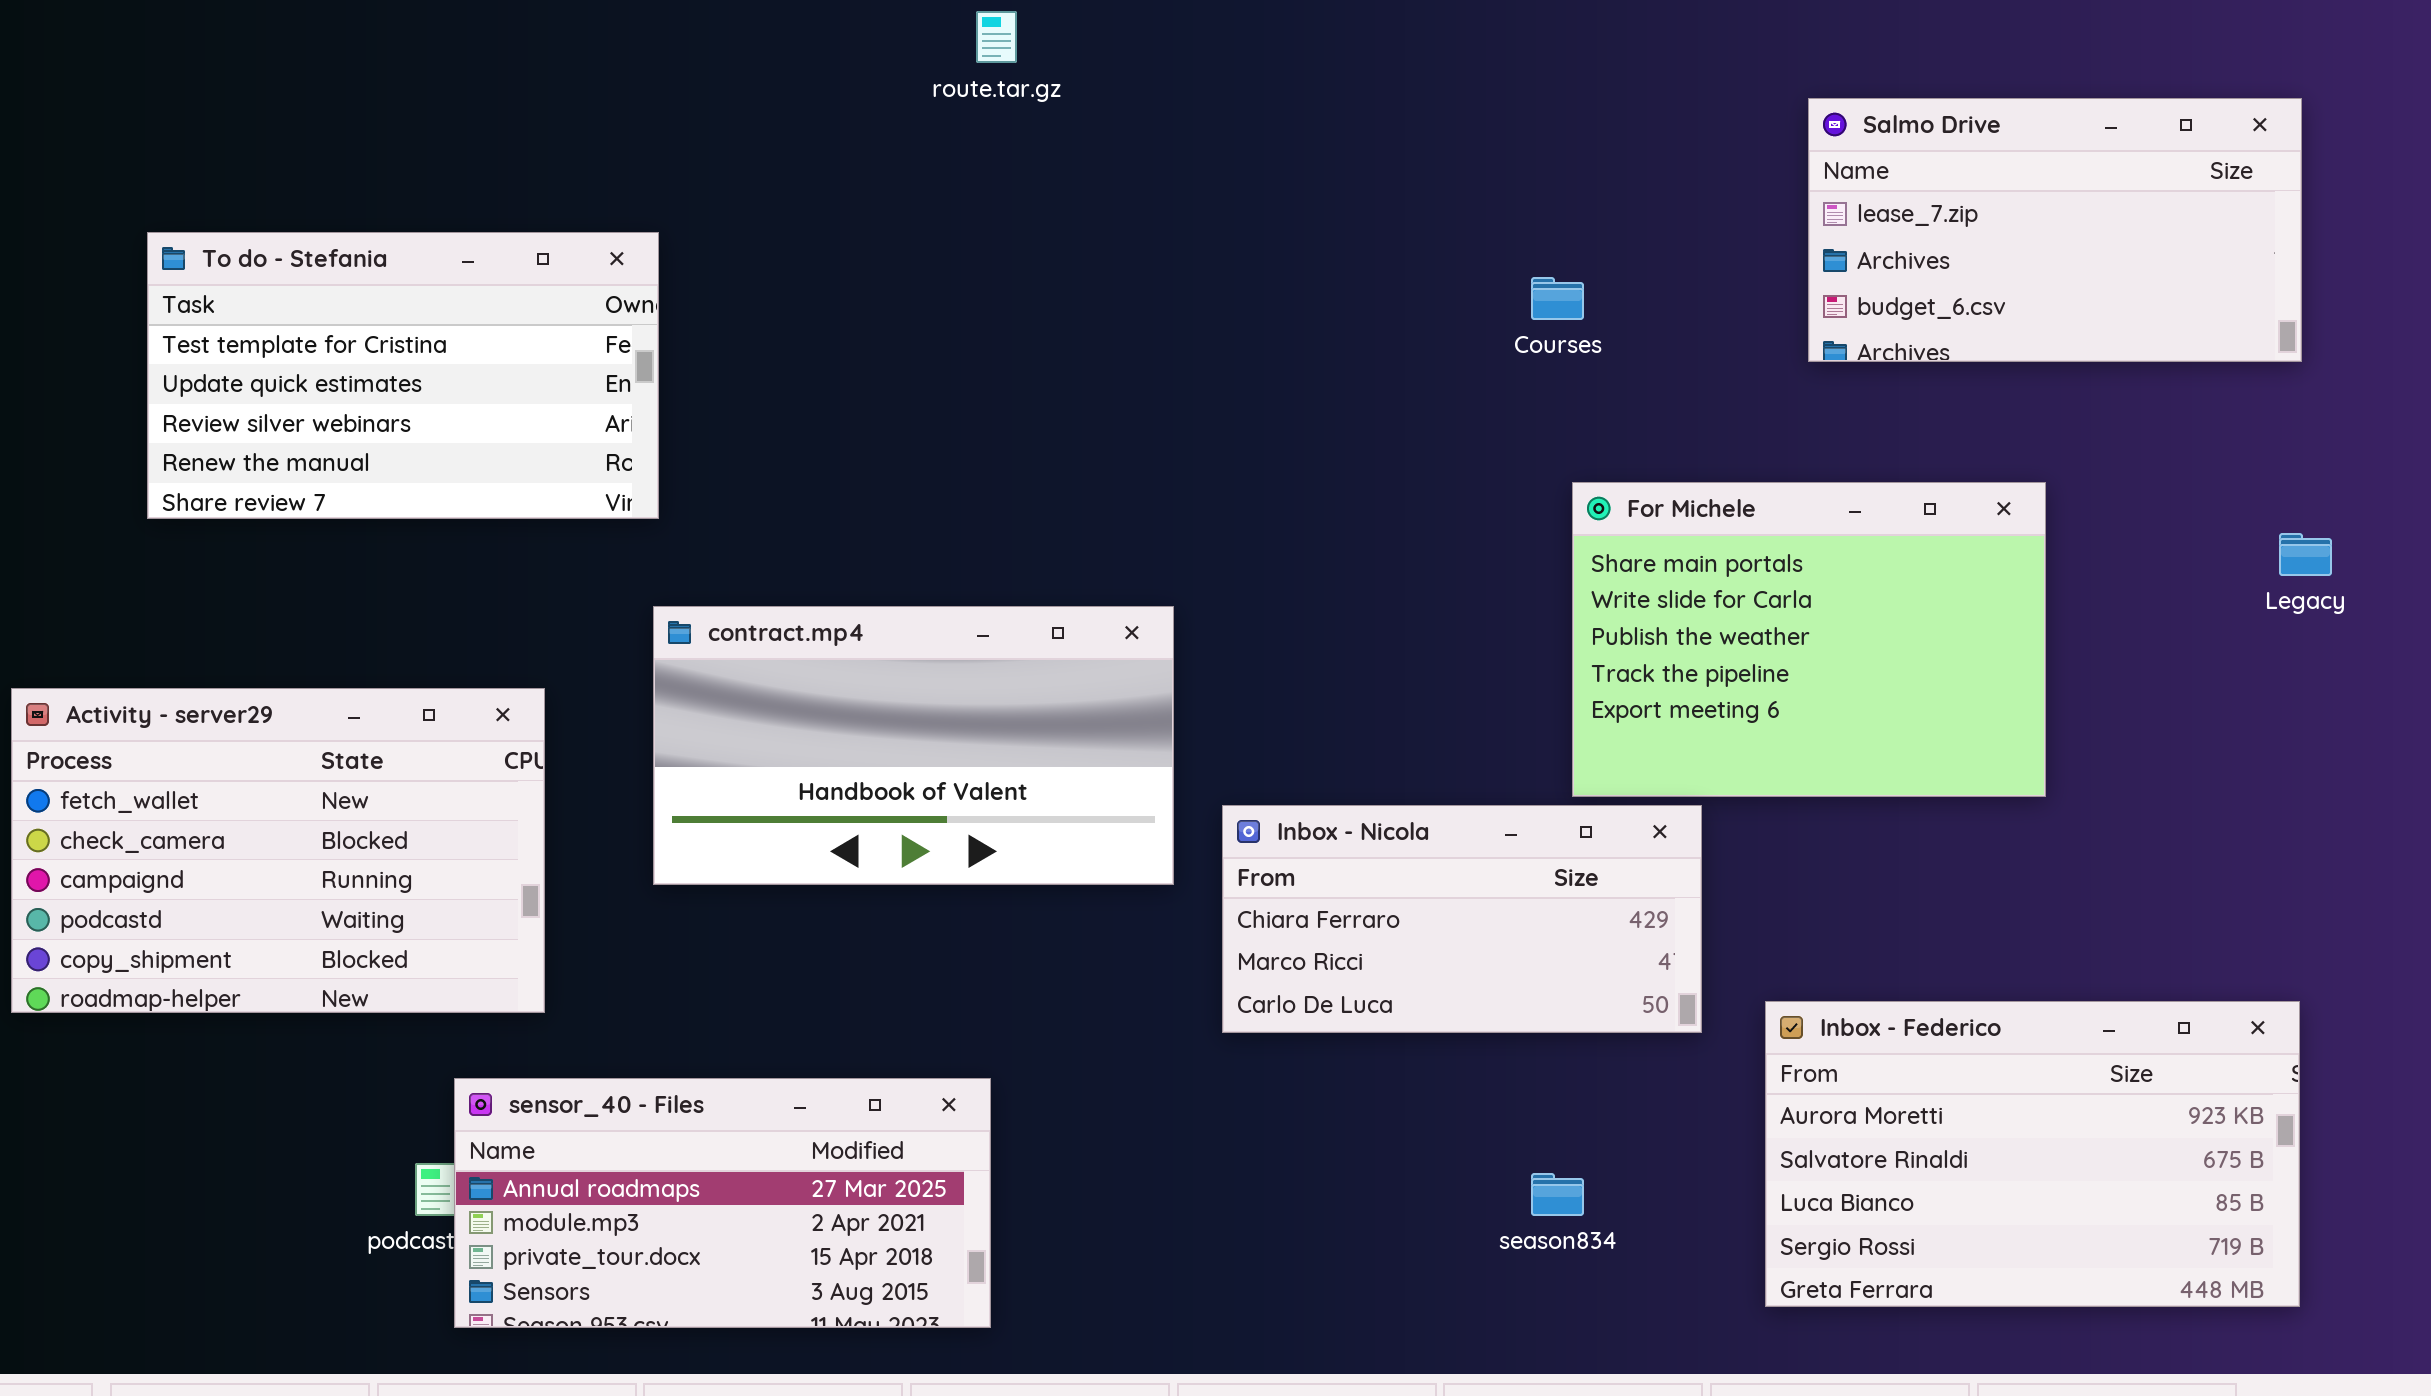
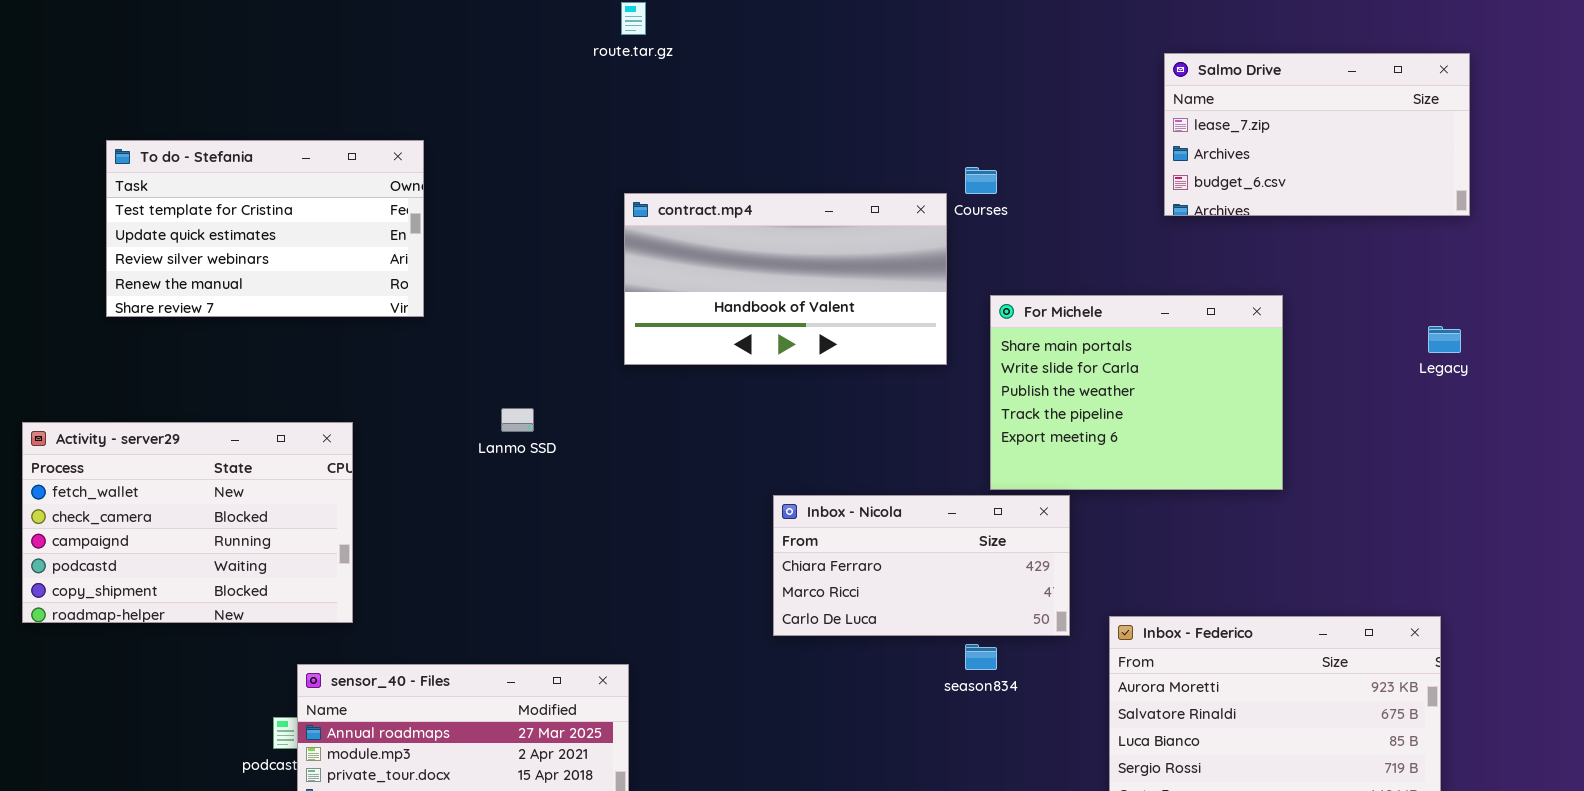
Salmo Drive: [1808,98,2302,362] -> [1164,53,1470,216], moved
contract.mp4: [653,606,1174,885] -> [624,193,947,365], moved
season834: [1531,1173,1584,1216] -> [965,644,997,670], moved

